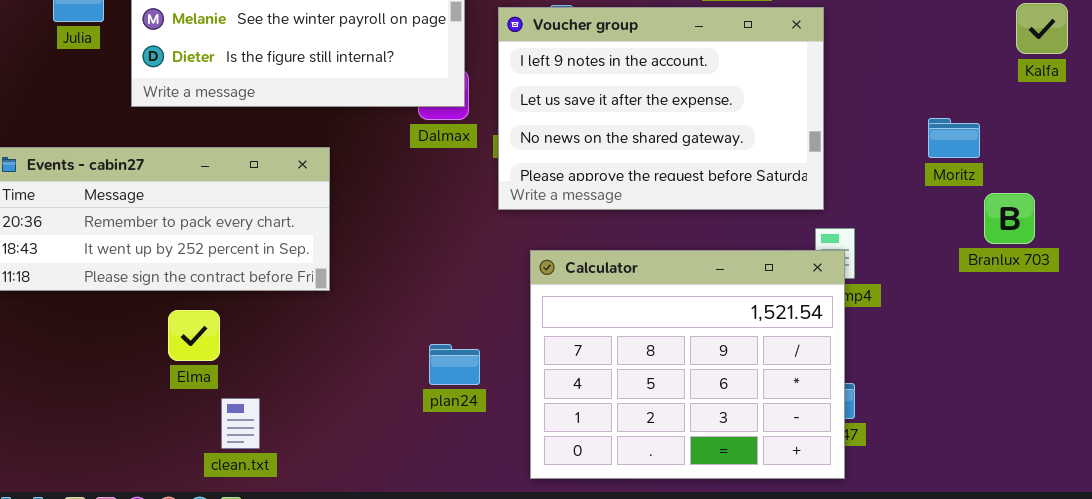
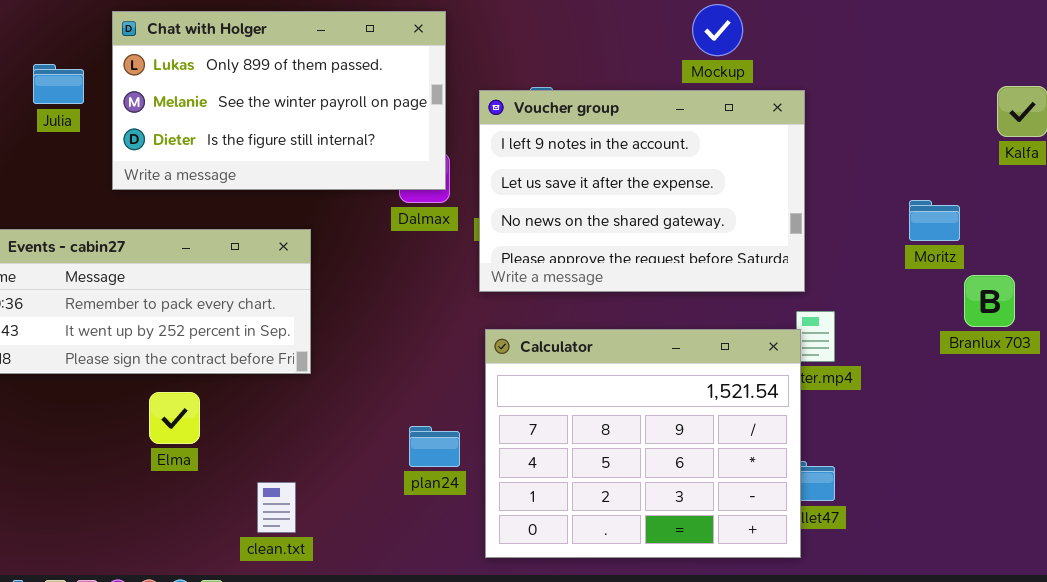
Calculator: [530,250,845,479] -> [485,329,801,558], moved
clean.txt: [221,398,260,449] -> [257,482,296,533], moved

